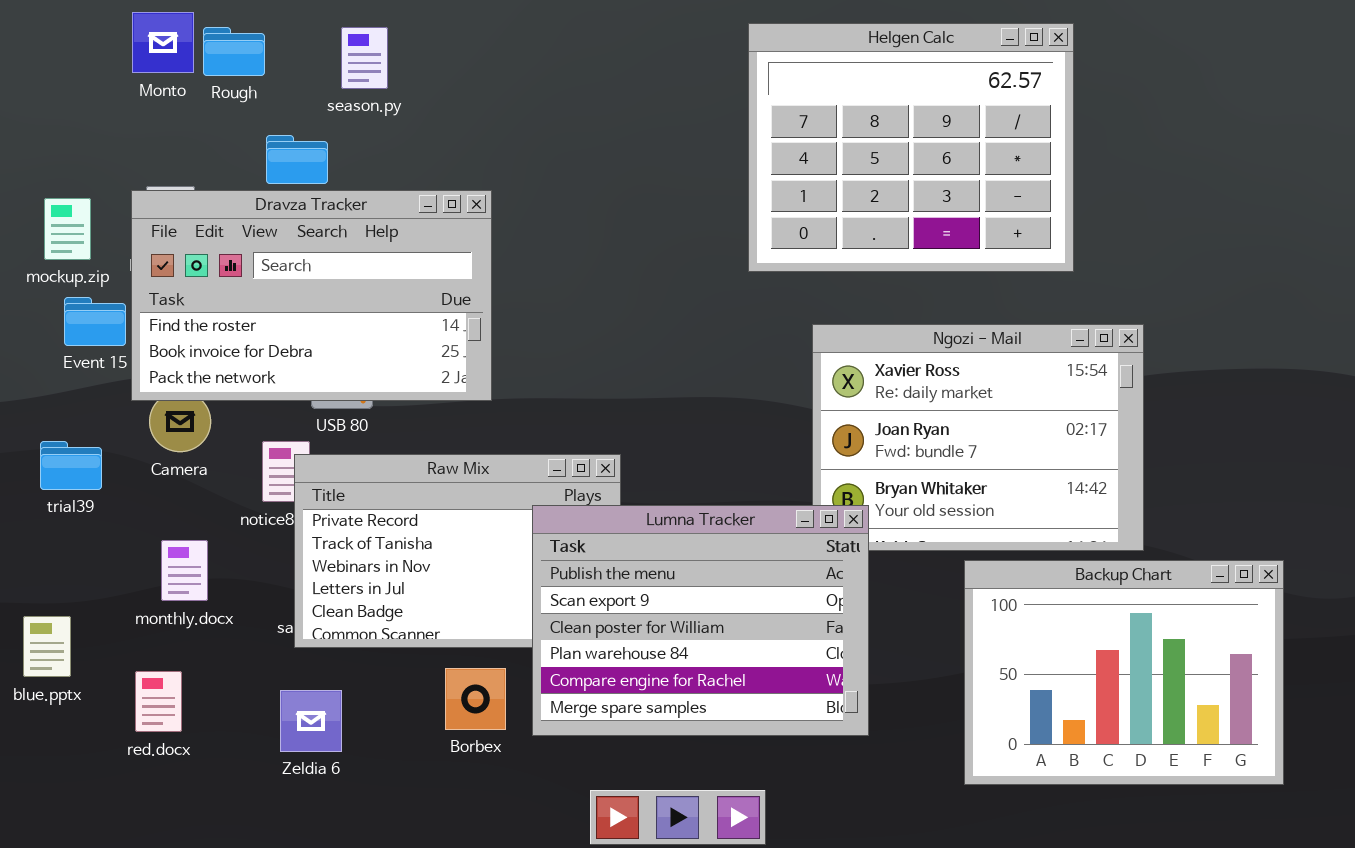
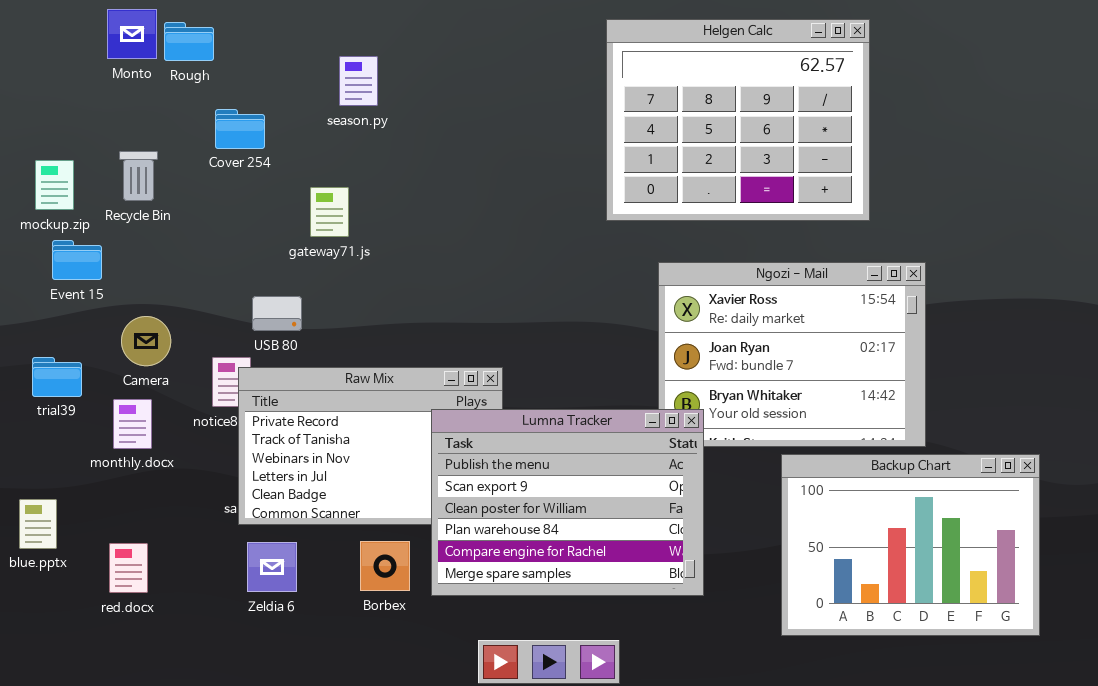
season.py: [341,27,388,89] -> [339,56,378,106], moved
Dravza Tracker: [131,190,492,401] -> none, closed
monthly.docx: [161,540,208,601] -> [113,399,152,449], moved
Zeldia 6: [280,690,342,752] -> [247,542,297,592], moved

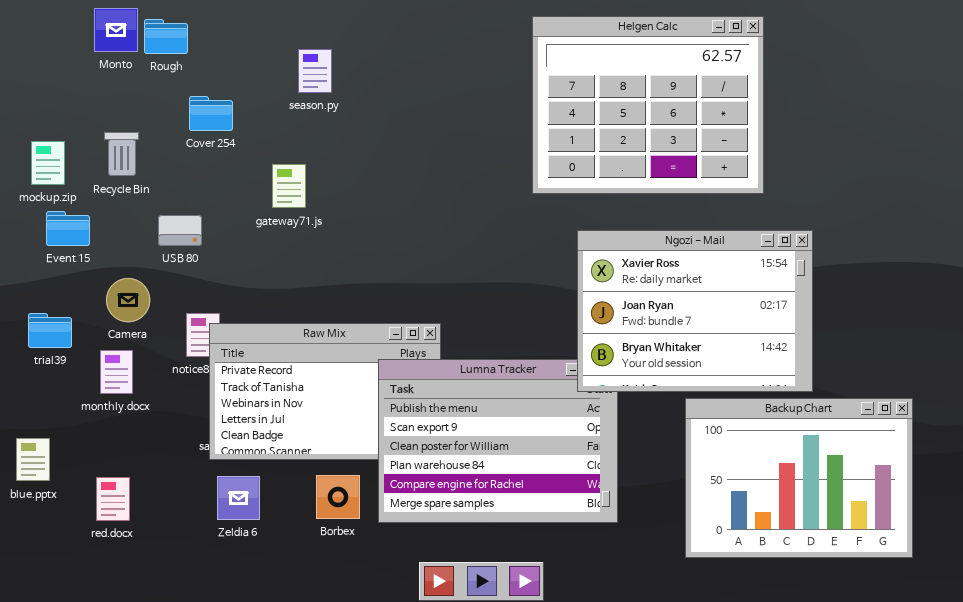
Ngozi - Mail: [658,262,926,447] -> [577,230,813,392], raised
USB 80: [252,296,302,331] -> [158,215,202,246], moved

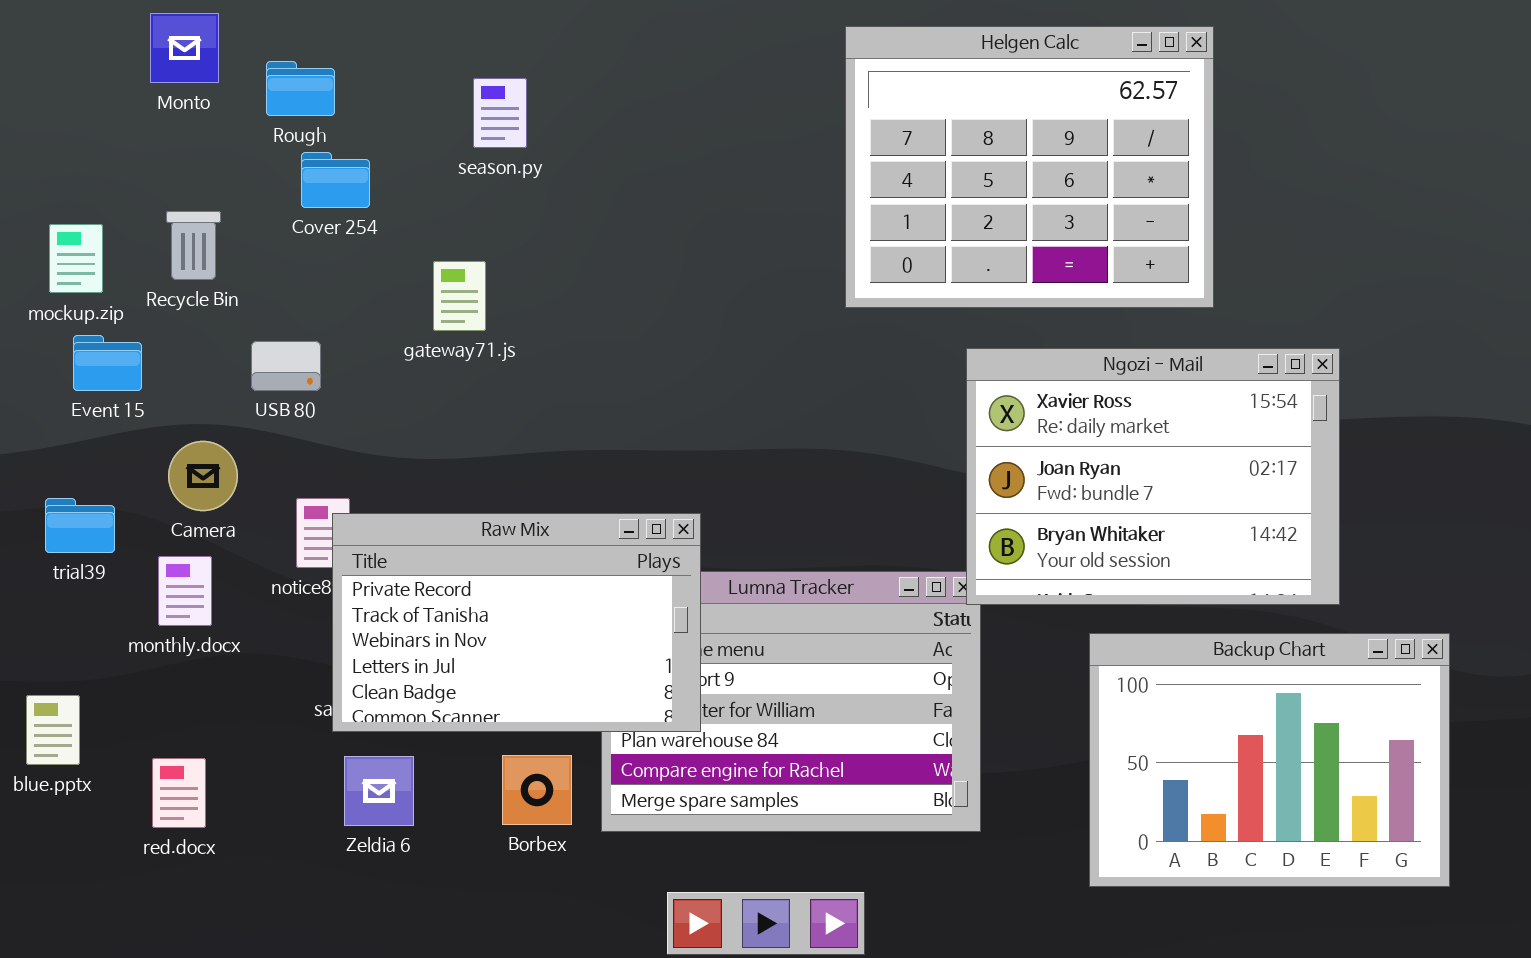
Rough: [144,19,188,54] -> [266,61,335,116], moved
Ngozi - Mail: [577,230,813,392] -> [966,348,1340,605], moved
Raw Mix: [209,323,441,460] -> [332,513,701,732], raised

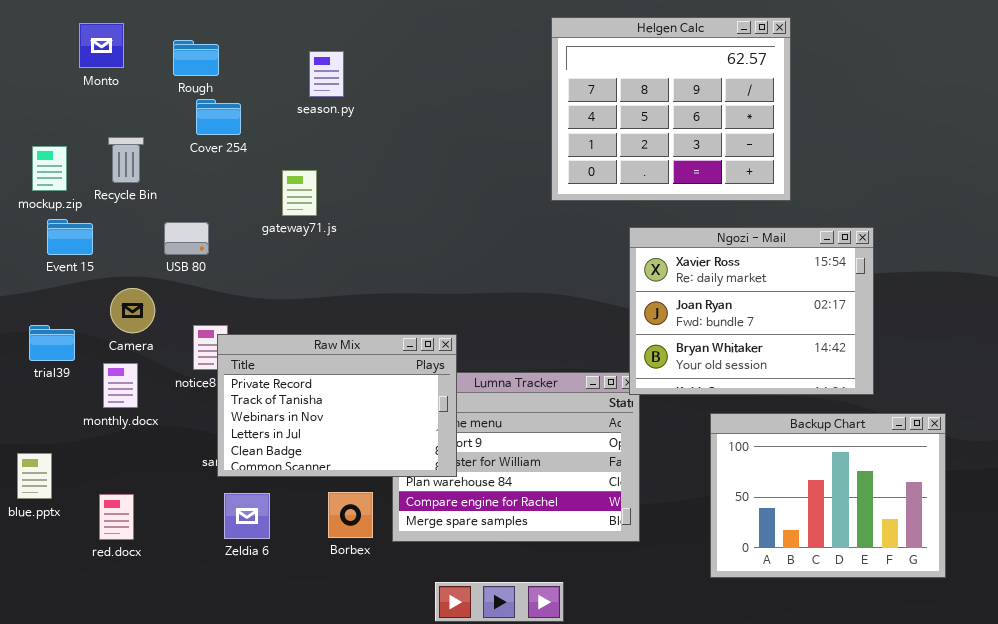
Monto: [150,13,219,83] -> [79,23,124,68], moved

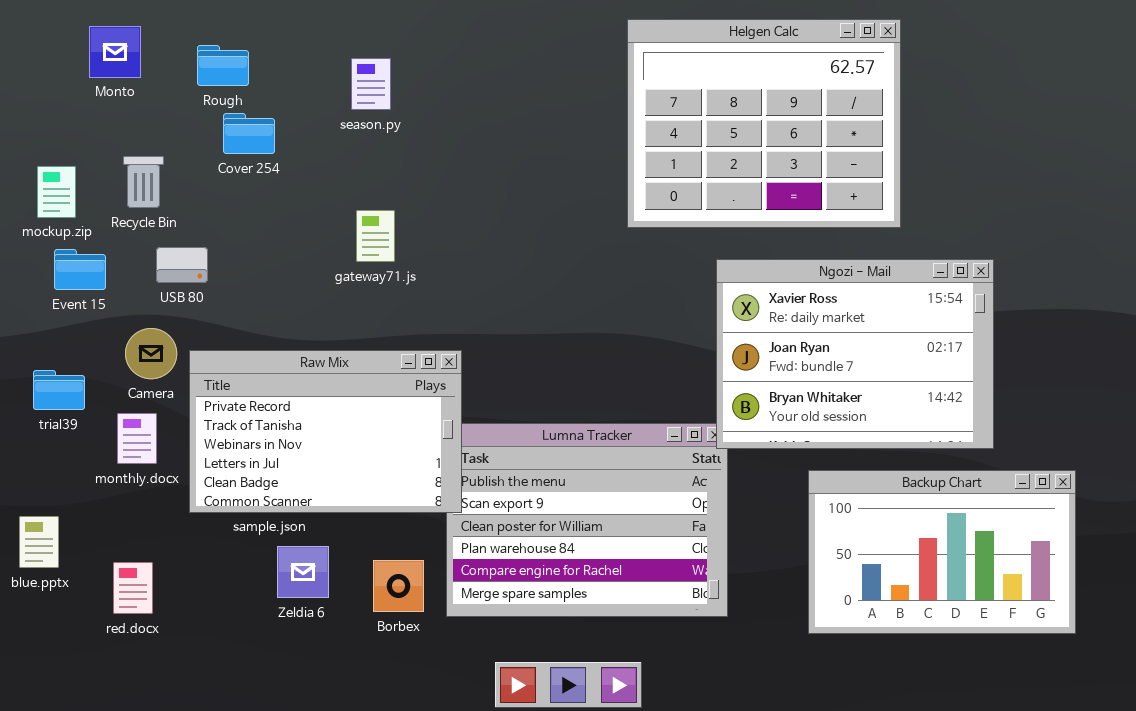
gateway71.js: [282,170,317,216] -> [356,210,395,262], moved
USB 80: [164,222,209,255] -> [156,247,208,283], moved
Raw Mix: [217,334,457,477] -> [189,350,462,513], moved
Backup Chart: [710,413,946,578] -> [808,470,1076,634], resized
Zeldia 6: [224,493,270,539] -> [277,546,329,598], moved

